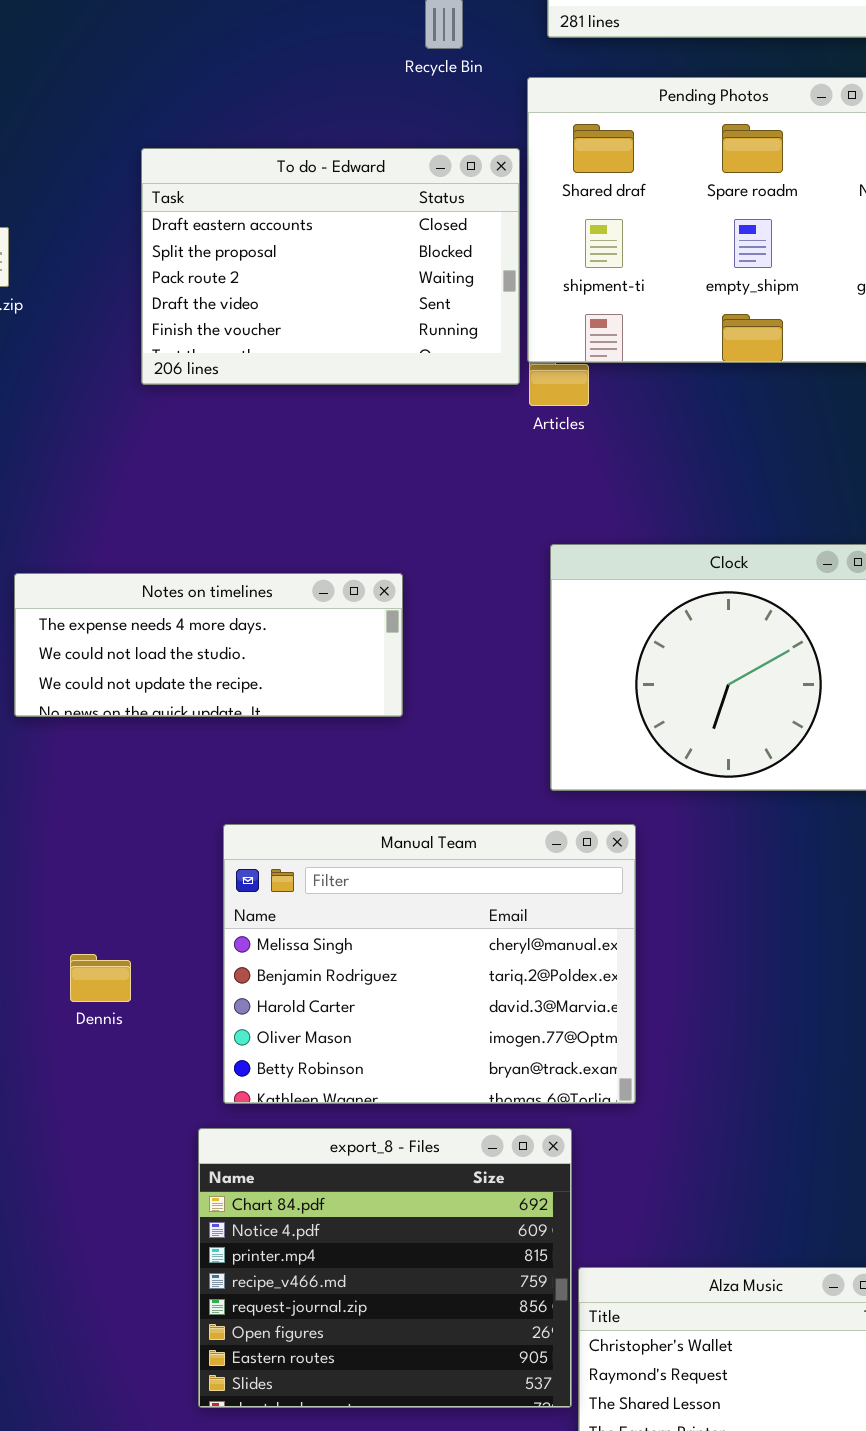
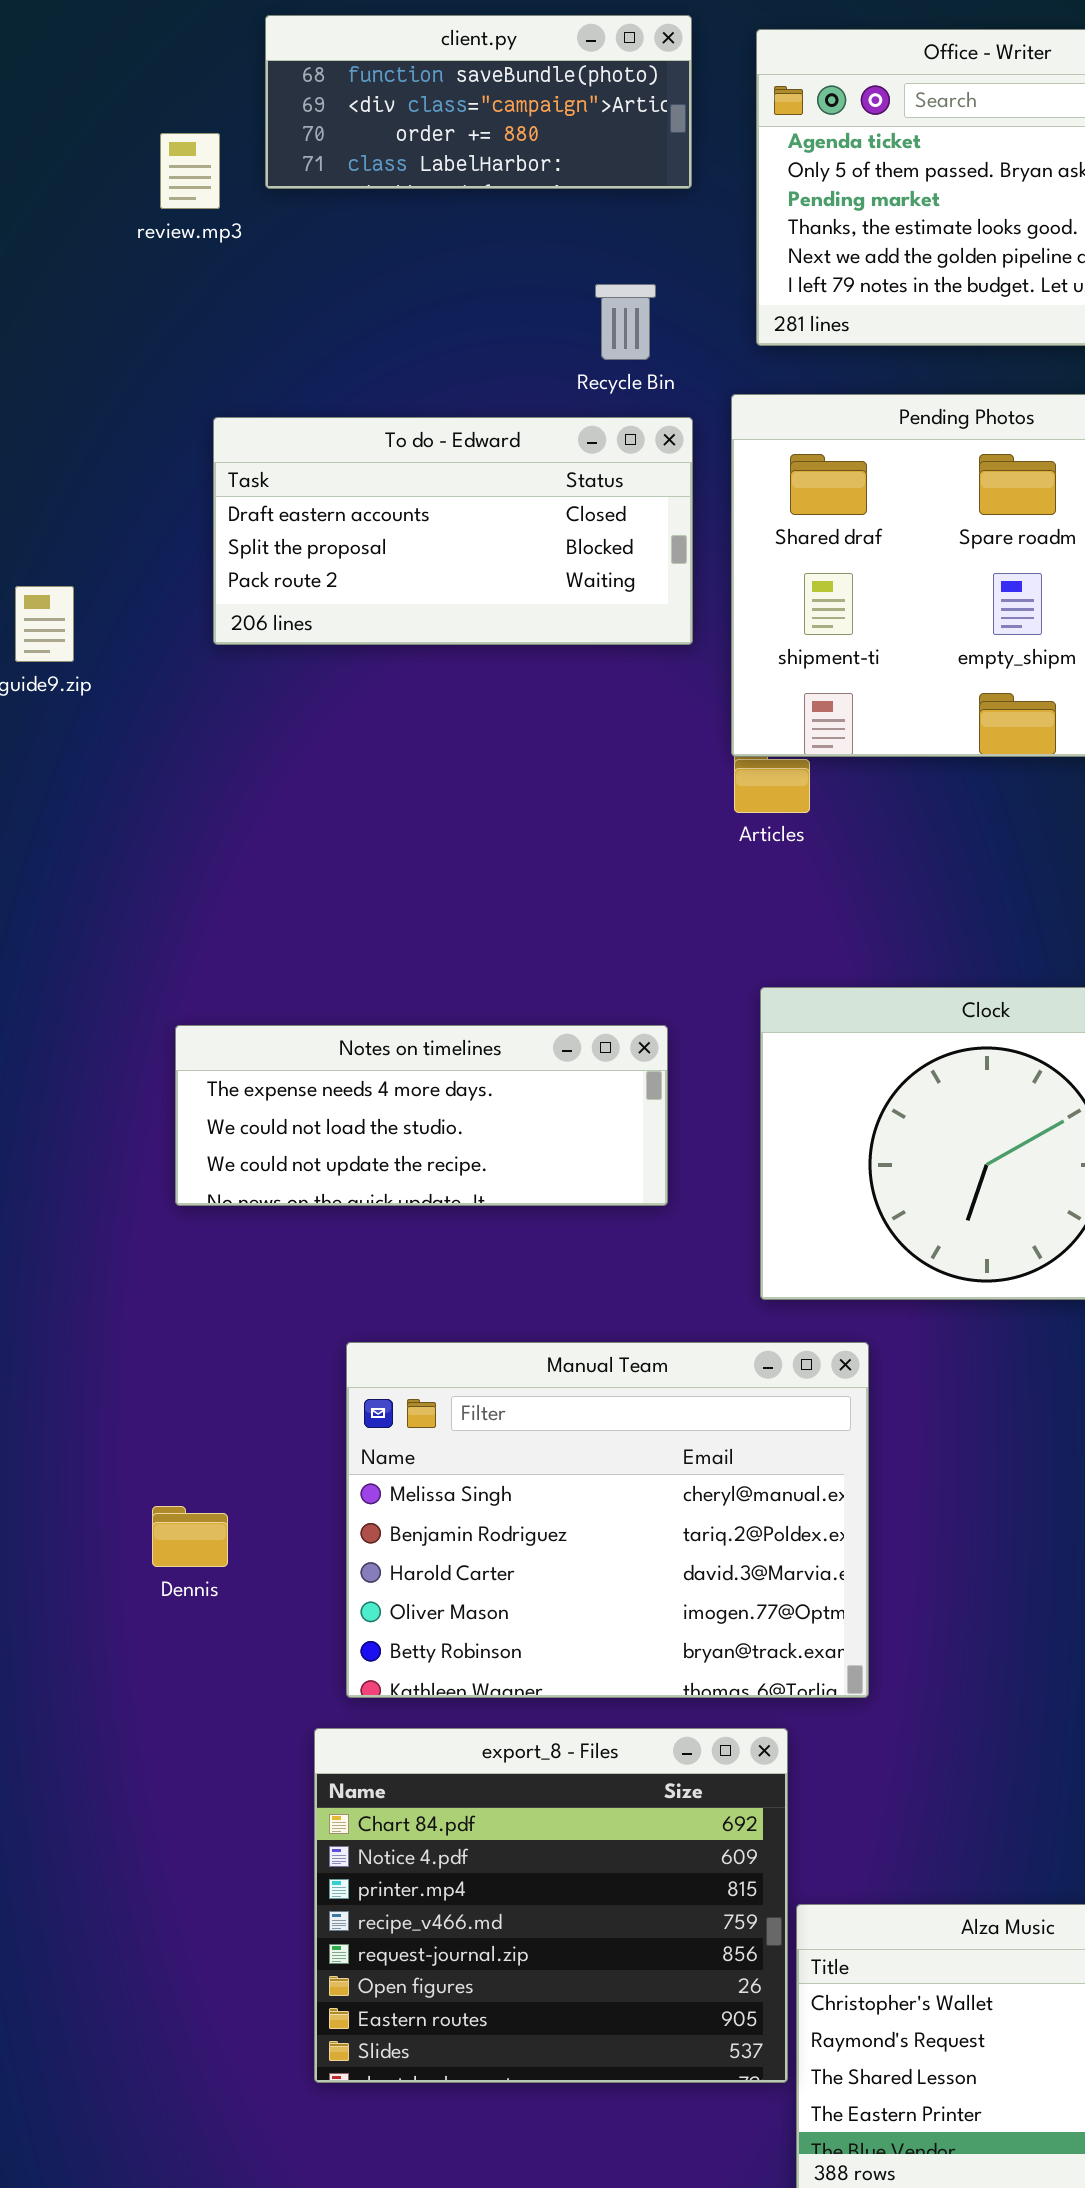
To do - Edward: [141,148,520,385] -> [213,417,693,645], moved, resized
Notes on timelines: [14,573,403,717] -> [175,1025,668,1206], moved

